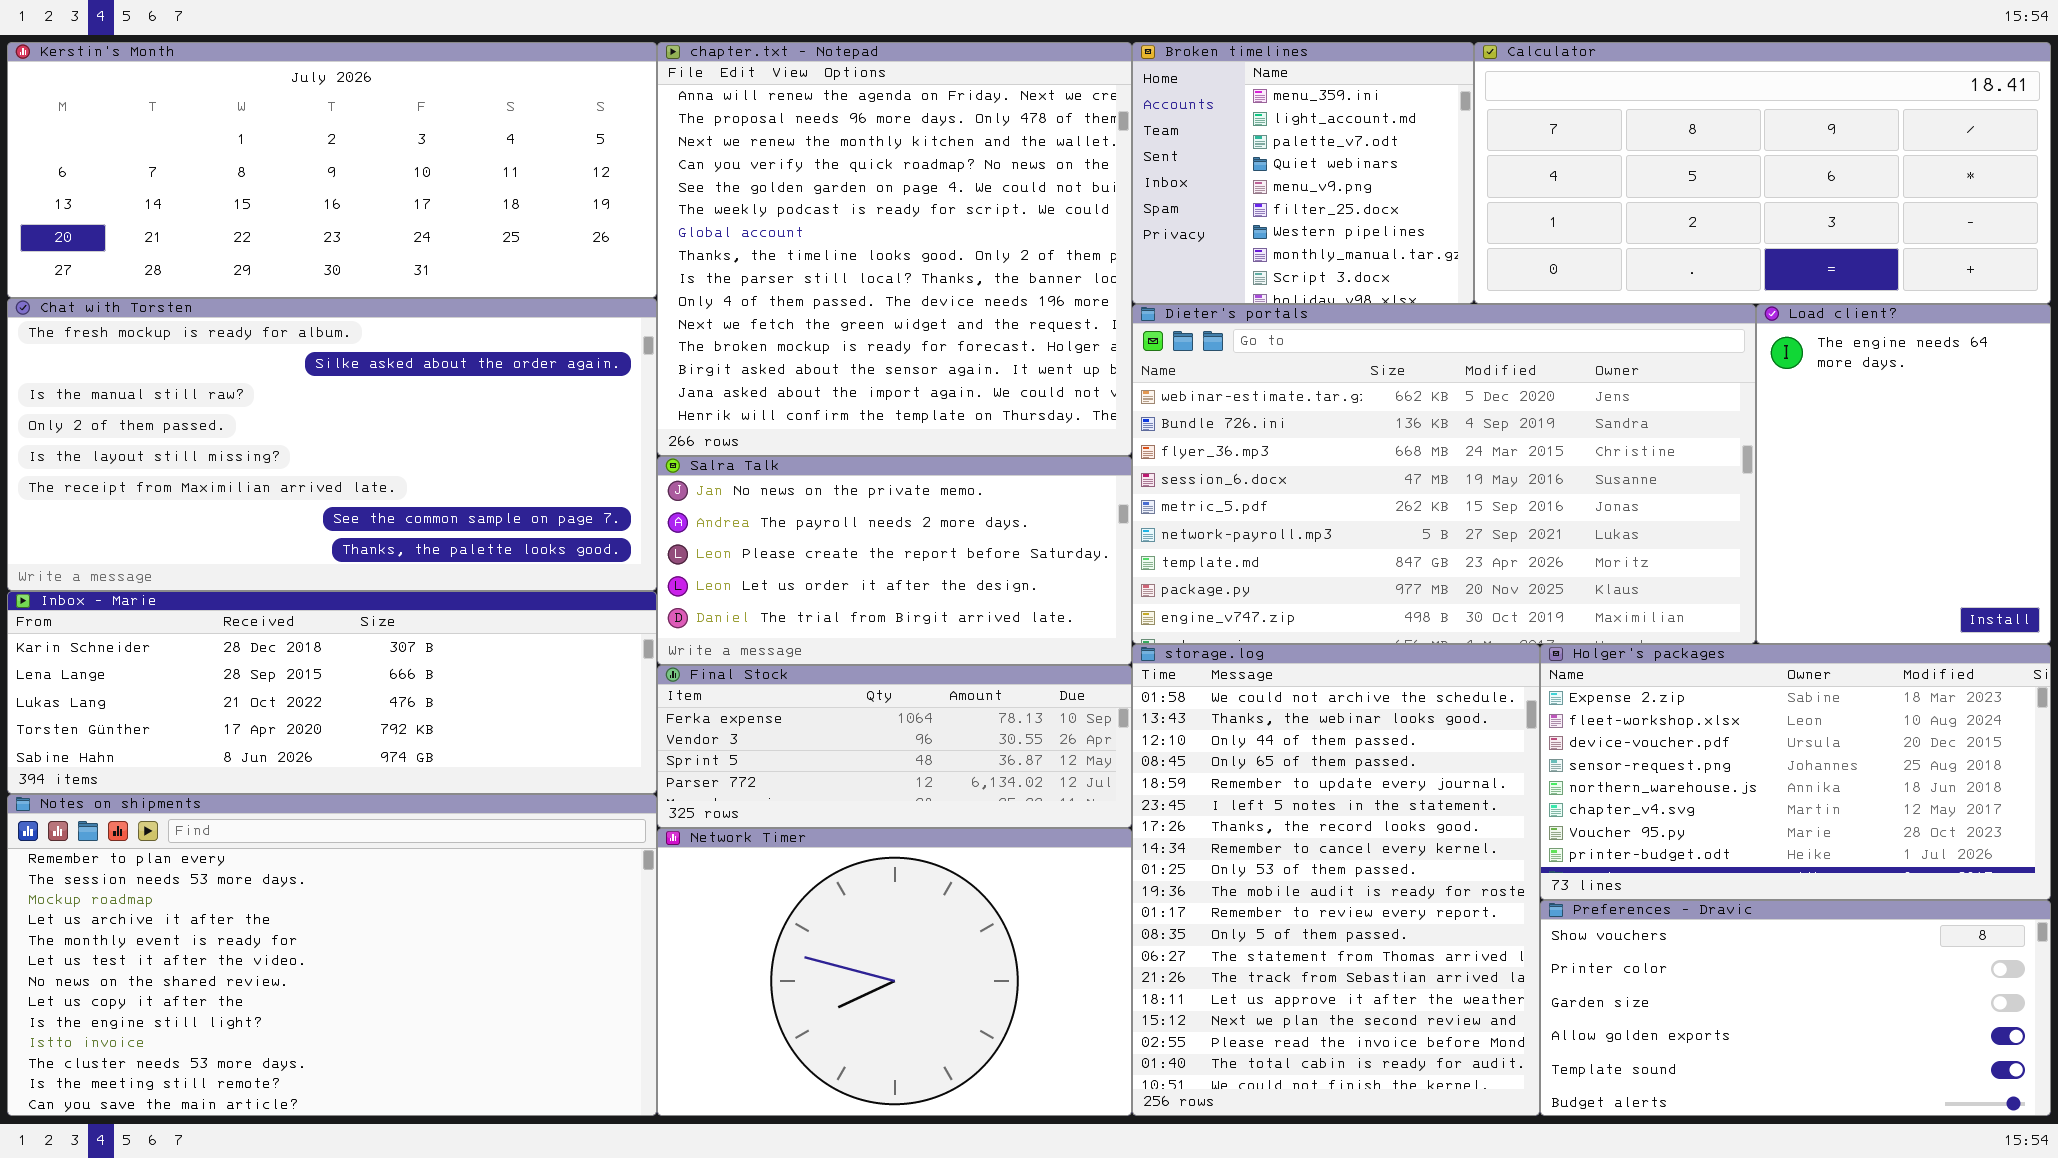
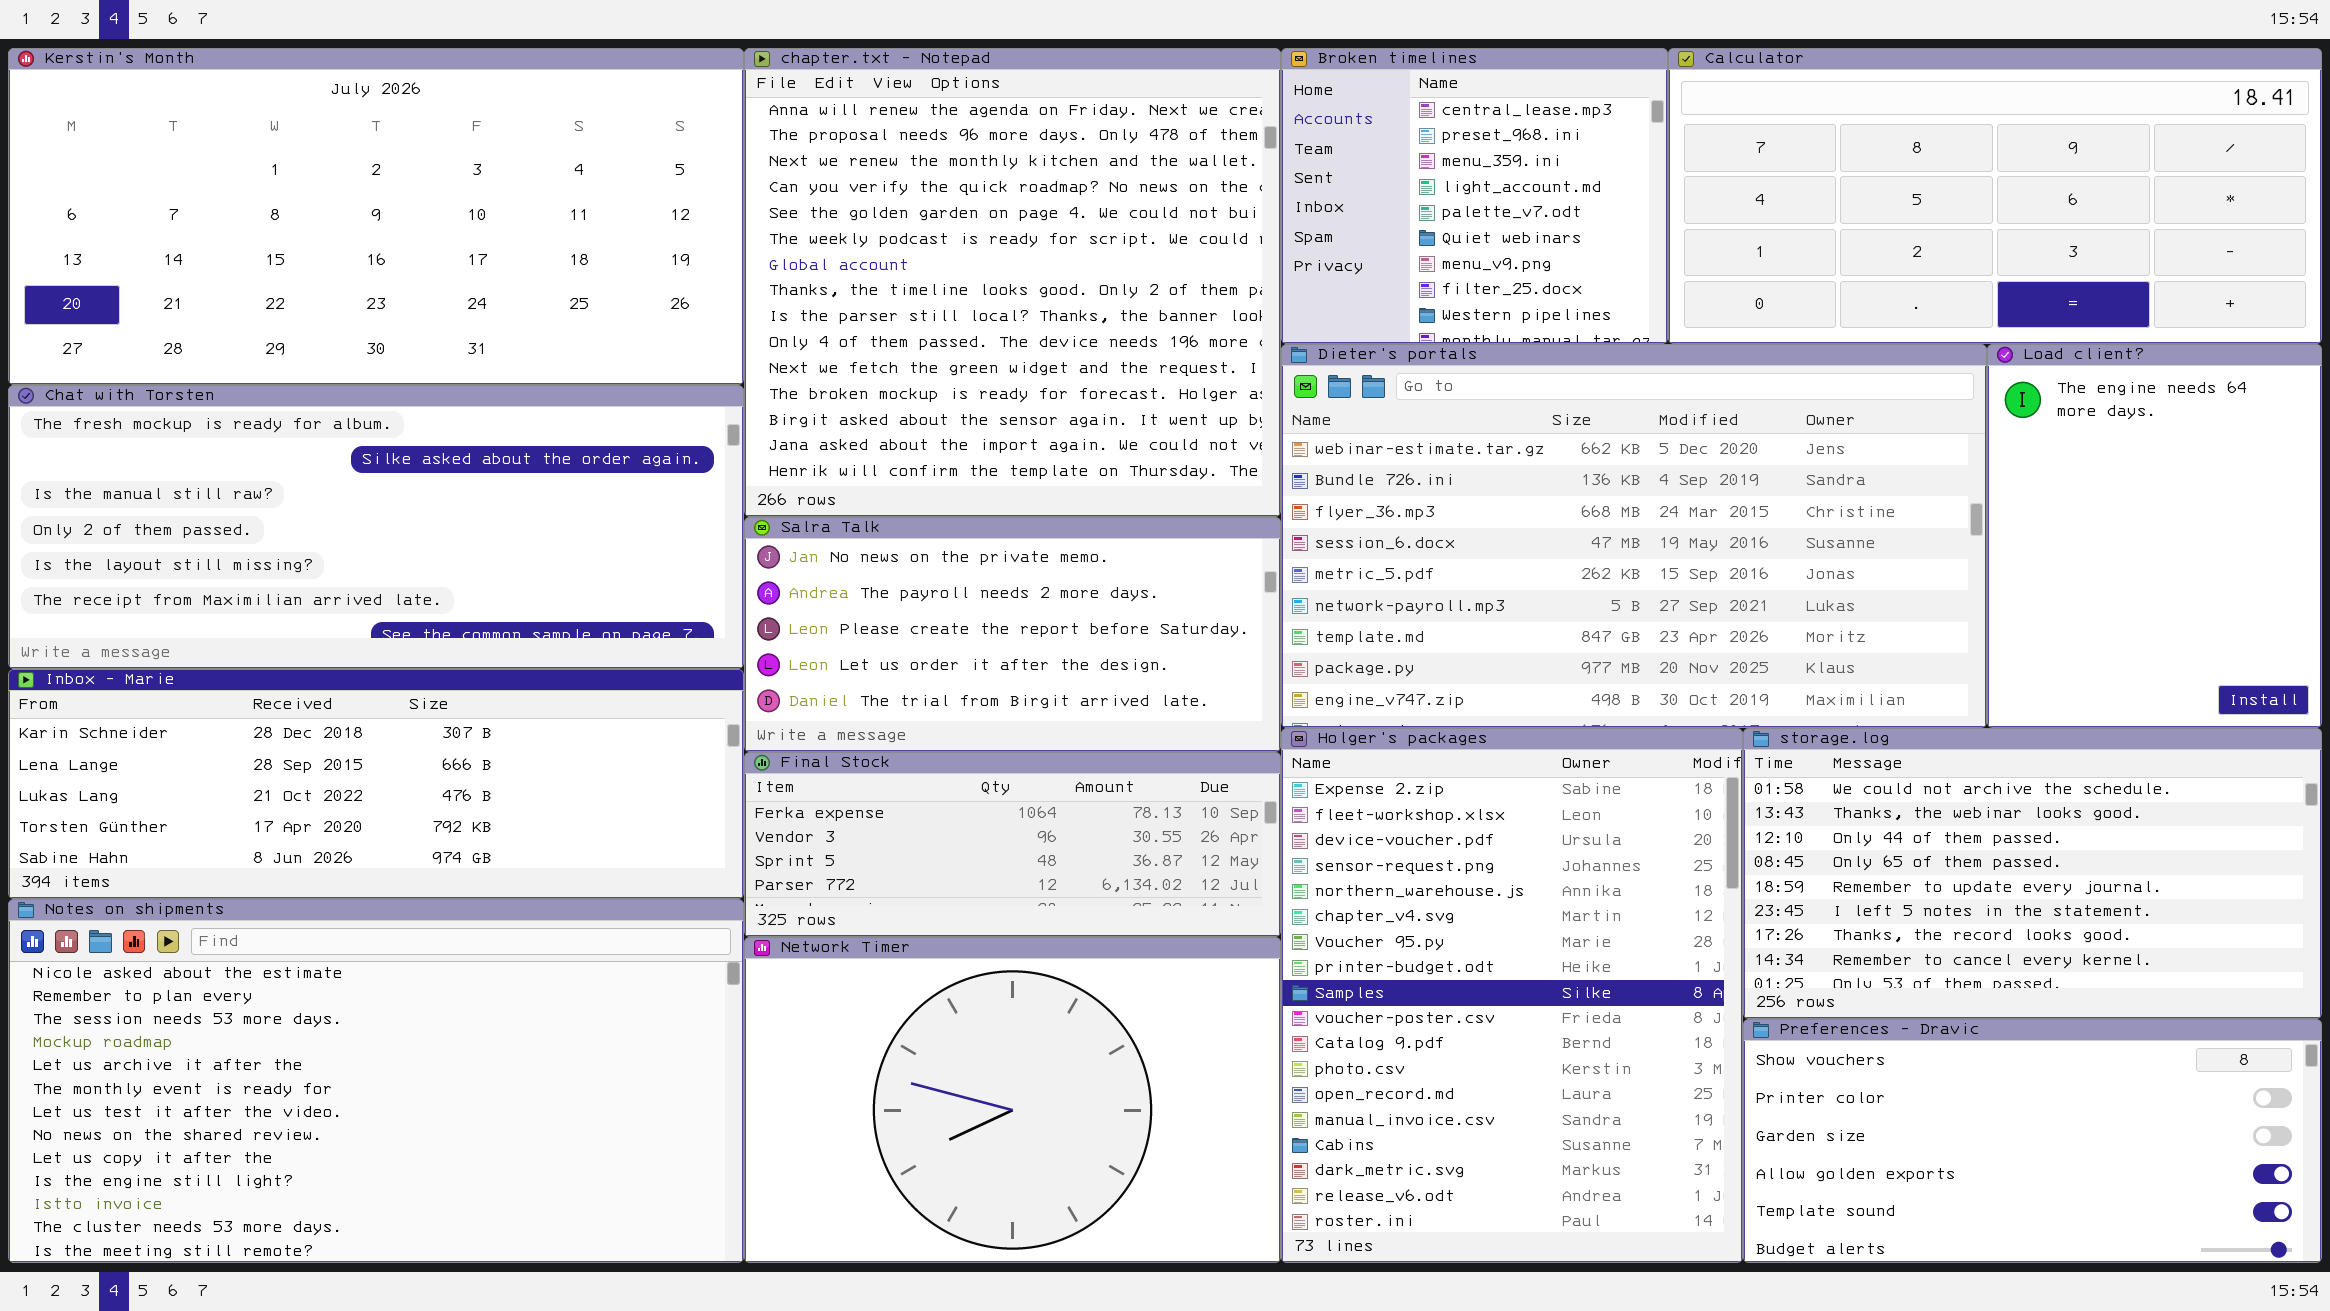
Kerstin's Month: [7,42,657,298] -> [8,48,744,385], resized
Broken timelines: [1132,42,1474,304] -> [1281,48,1668,344], scrolled up 2 rows
Chat with Torsten: [7,298,657,591] -> [8,385,744,669], resized
storage.log: [1132,644,1540,1116] -> [1743,728,2322,1019], moved, resized
Holger's packages: [1540,644,2051,900] -> [1281,728,1743,1263], moved, resized
Notes on shipments: [7,794,657,1116] -> [8,899,744,1263], scrolled up 1 row

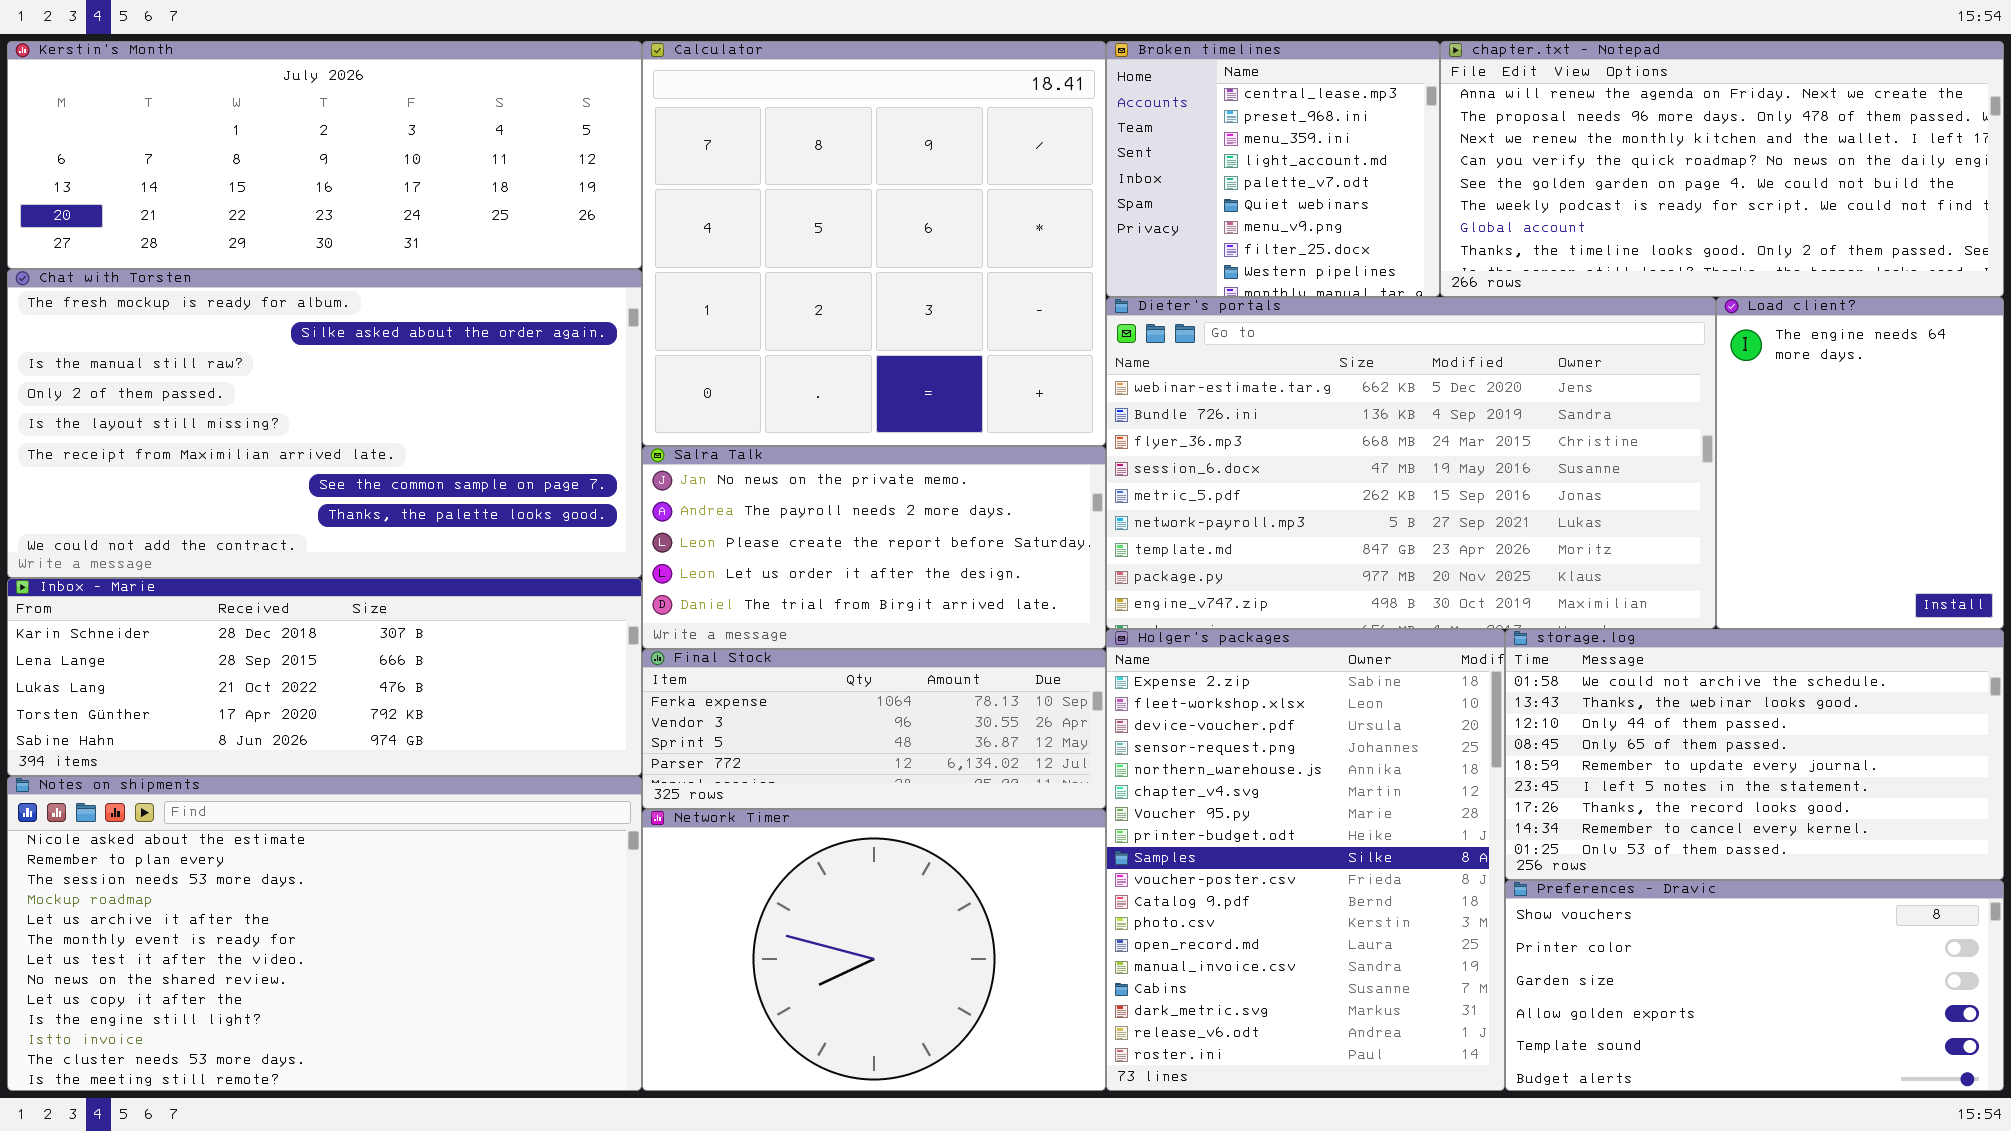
Kerstin's Month: [8,48,744,385] -> [7,41,642,269], resized
chapter.txt - Notepad: [744,48,1281,517] -> [1440,41,2004,297], moved, resized
Calculator: [1668,48,2322,344] -> [642,41,1106,446], moved, resized
Chat with Torsten: [8,385,744,669] -> [7,269,642,578], resized

